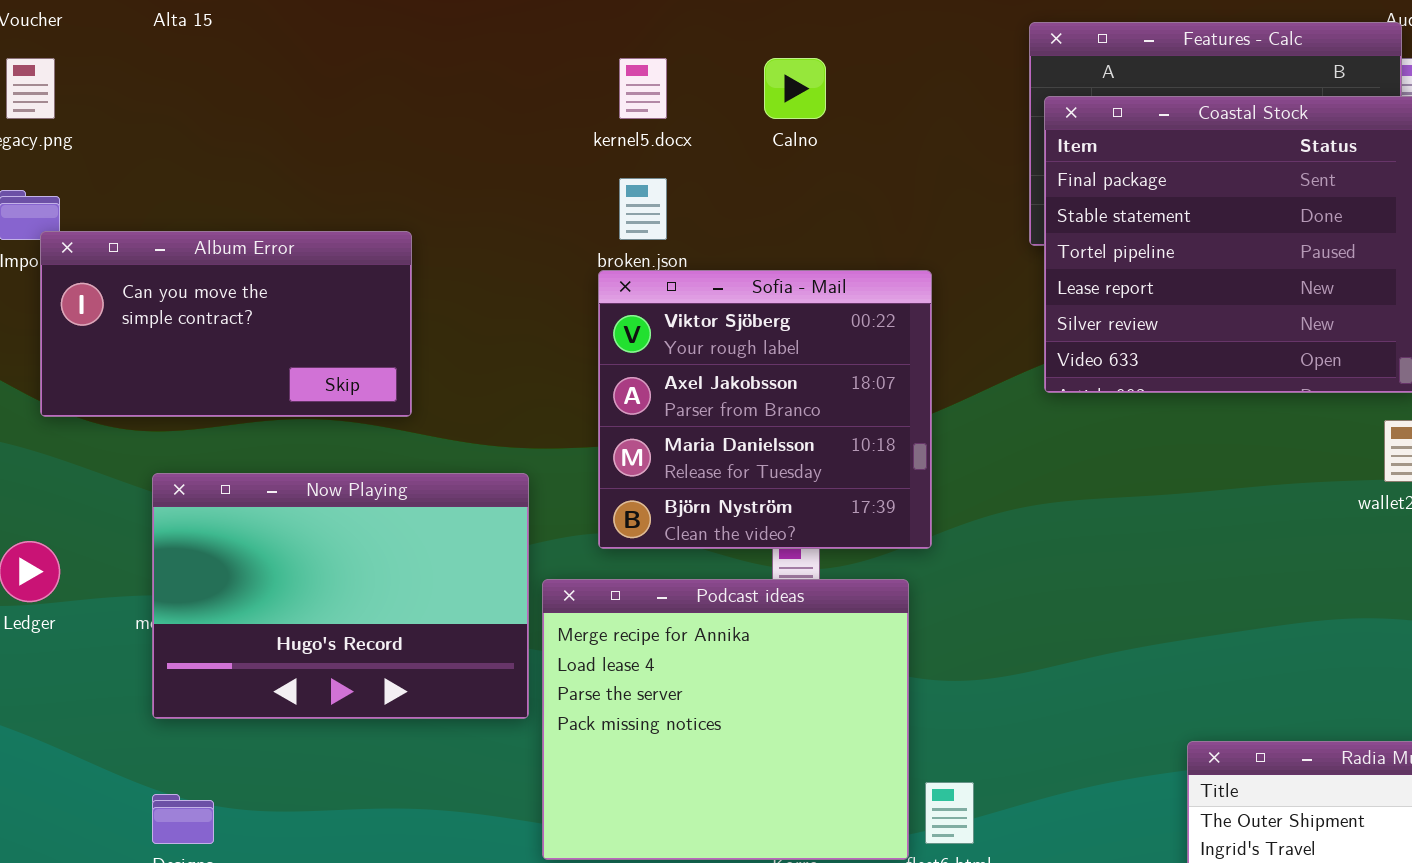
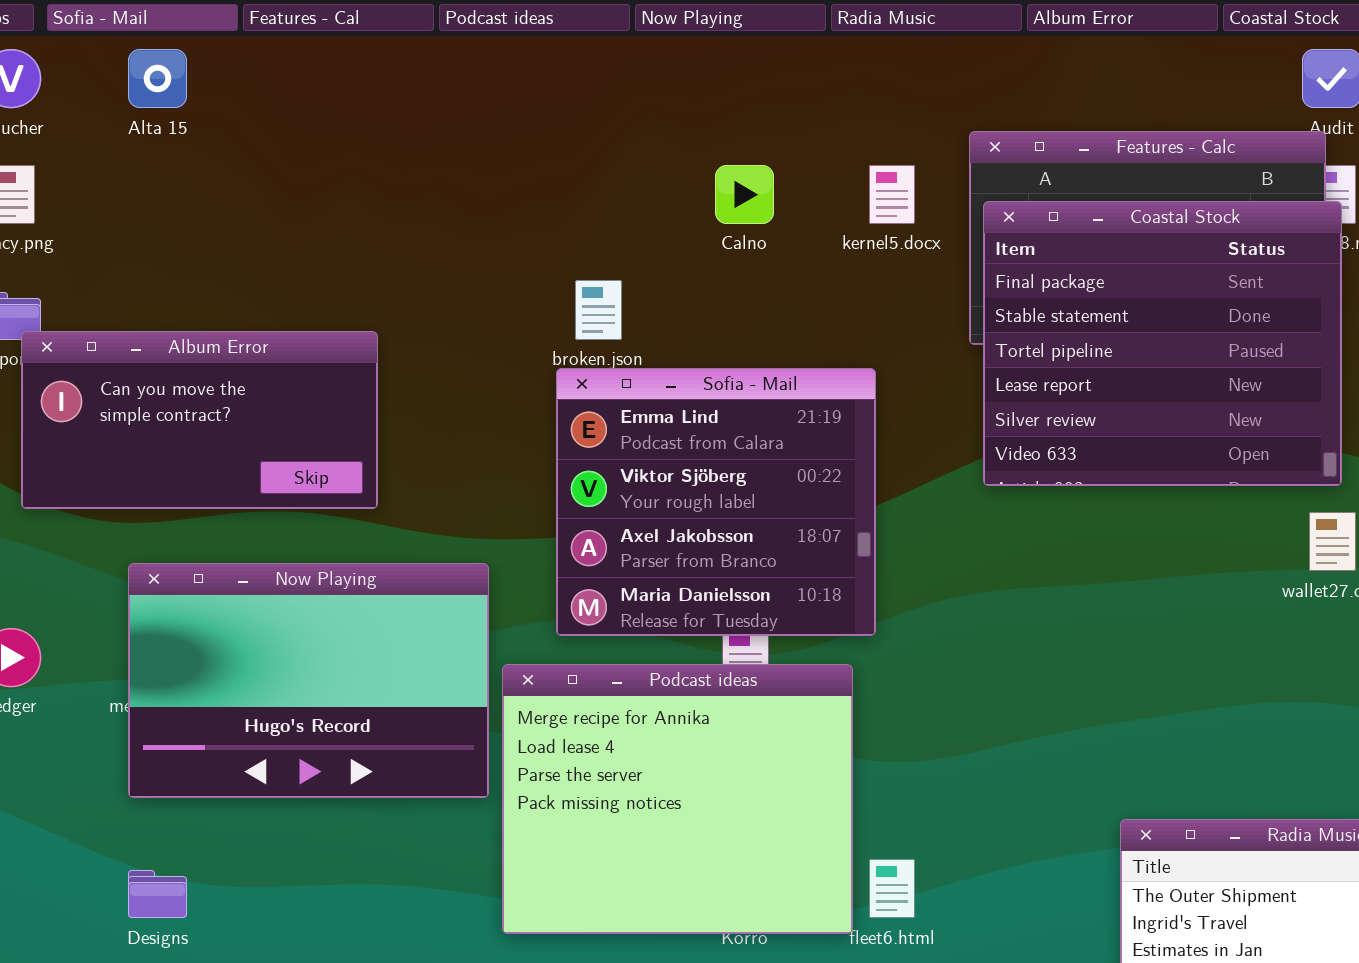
kernel5.docx: [619,58,667,119] -> [869,165,915,224], moved
Sofia - Mail: [598,270,932,549] -> [556,368,876,636], scrolled up 1 row

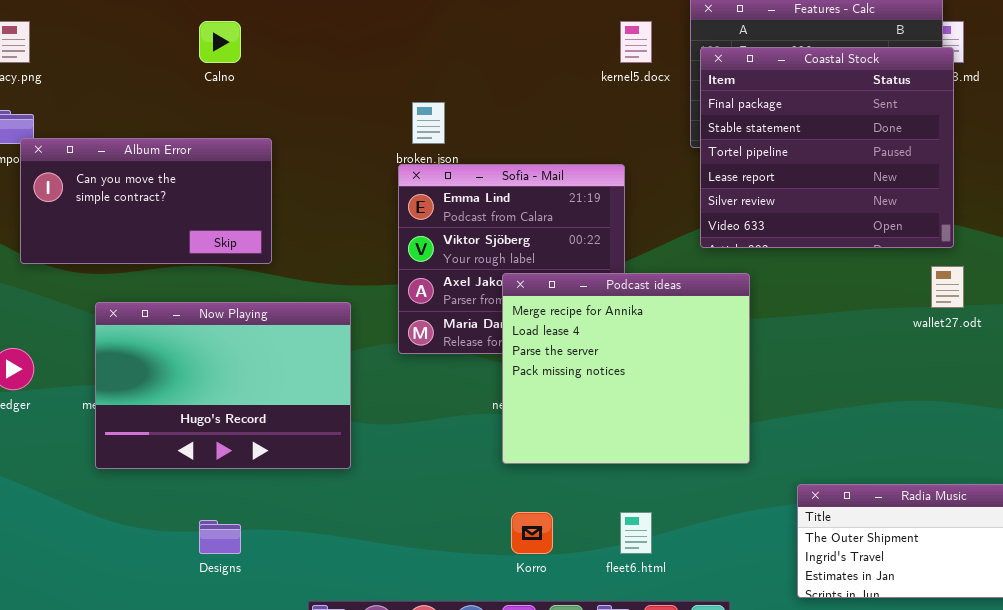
Calno: [715,165,774,224] -> [199,21,241,63], moved
Podcast ideas: [502,664,853,934] -> [502,273,750,464], moved
Designs: [128,870,187,918] -> [199,520,241,554], moved

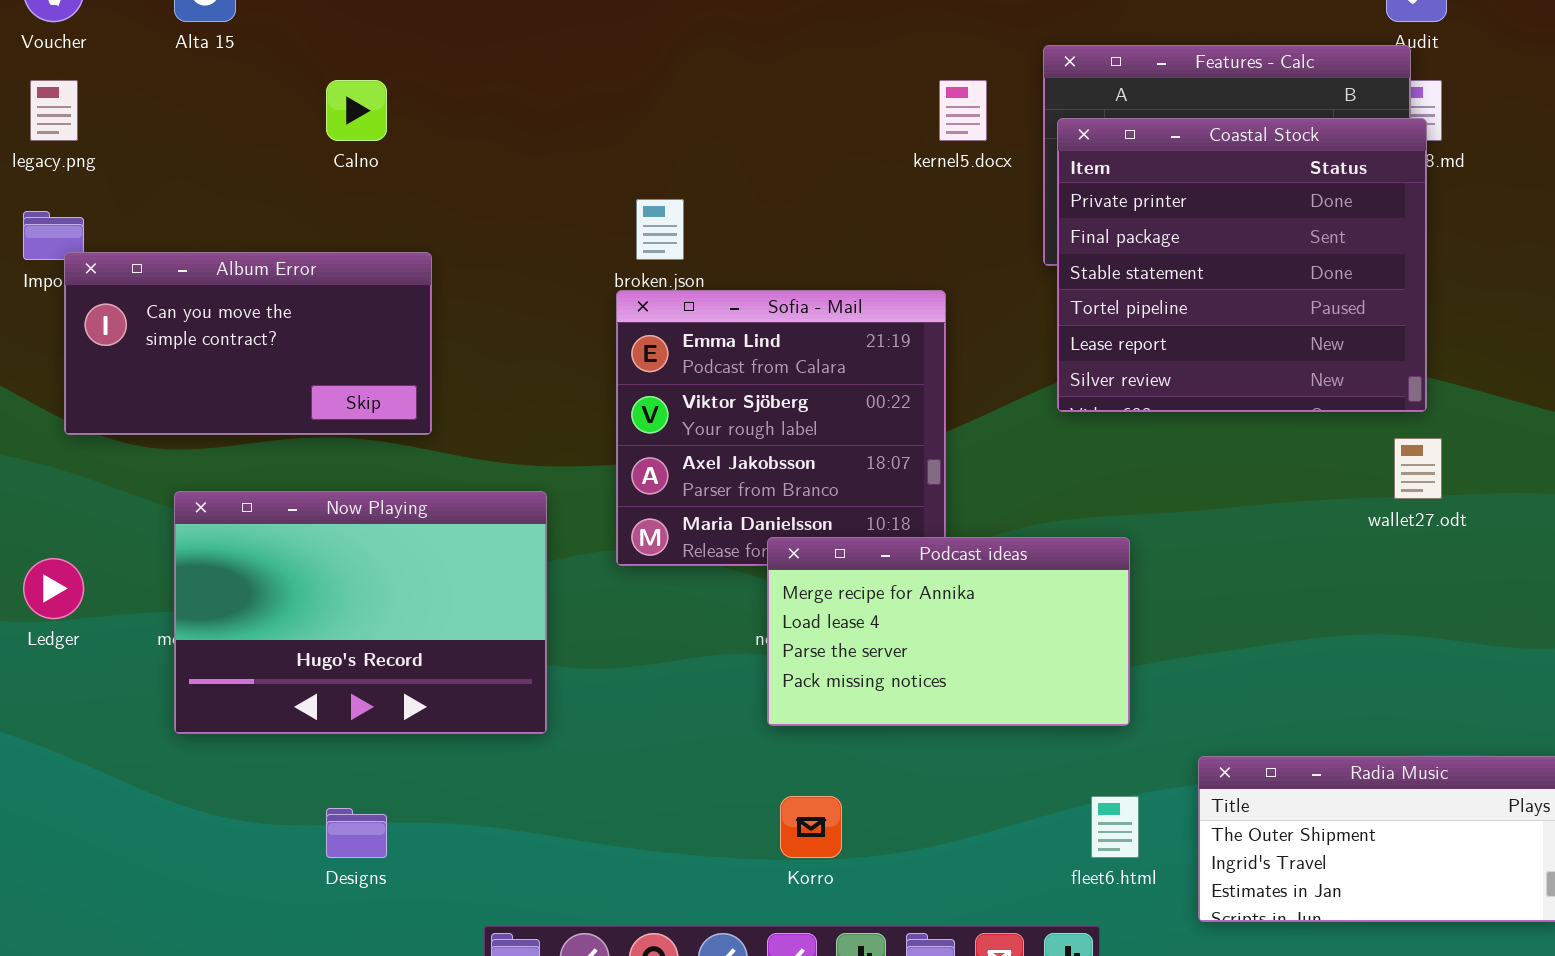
Coastal Stock: [700,47,954,248] -> [1057,118,1427,412], scrolled up 1 row
Podcast ideas: [502,273,750,464] -> [767,537,1130,726], resized
fleet6.html: [620,512,652,554] -> [1091,796,1139,858], moved

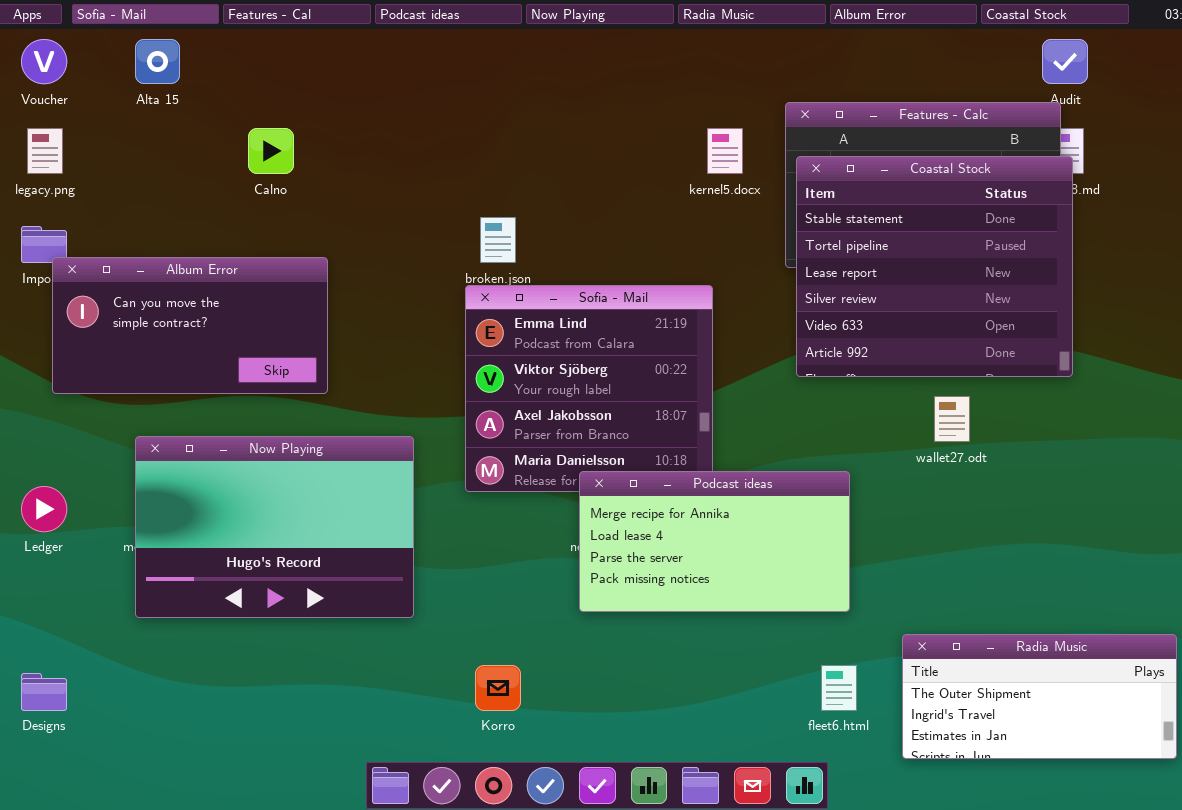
Coastal Stock: [1057,118,1427,412] -> [796,156,1073,377], scrolled down 2 rows
wallet27.odt: [1394,438,1442,499] -> [934,396,970,442], moved
Korro: [780,796,842,858] -> [475,665,521,711], moved
Designs: [326,808,387,858] -> [21,673,67,711], moved

